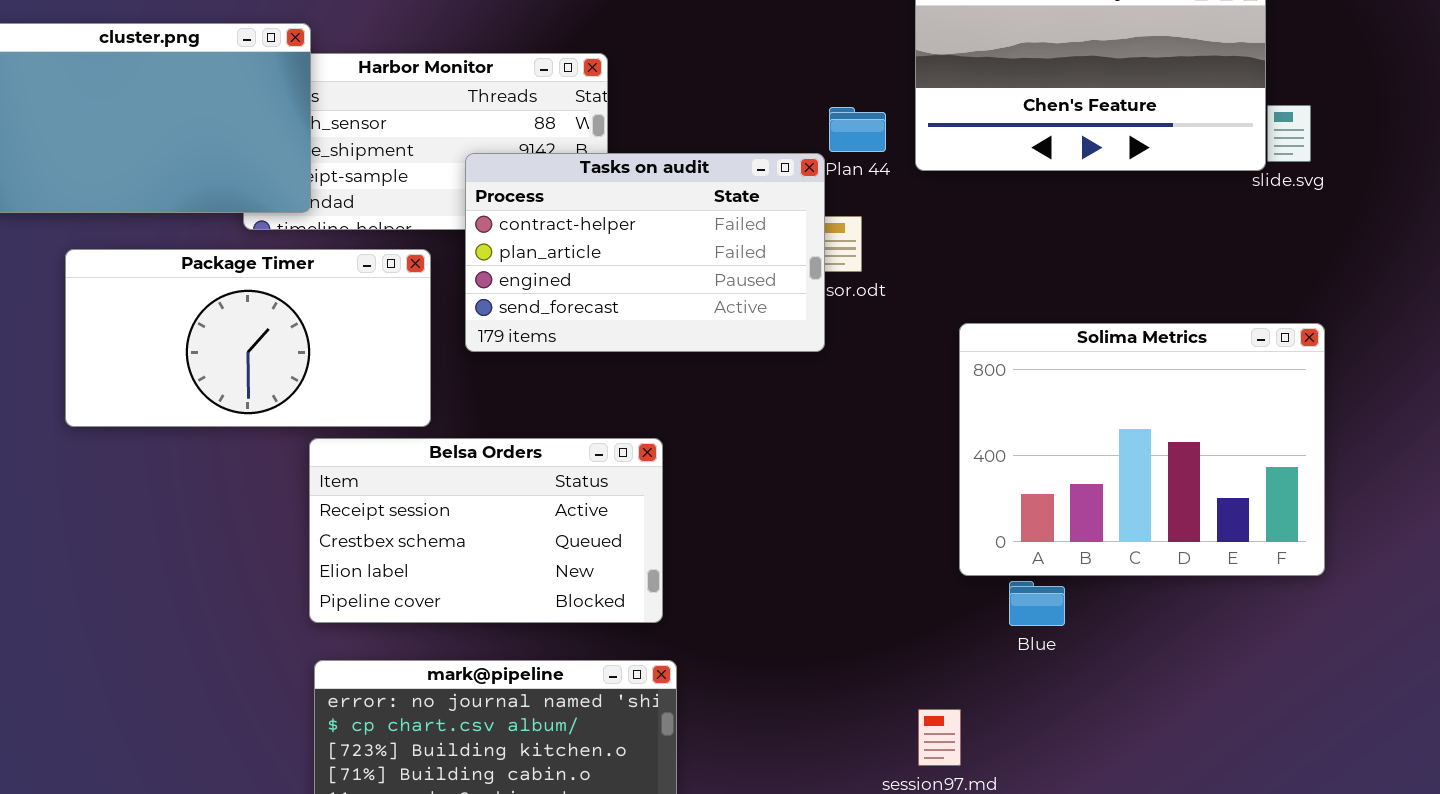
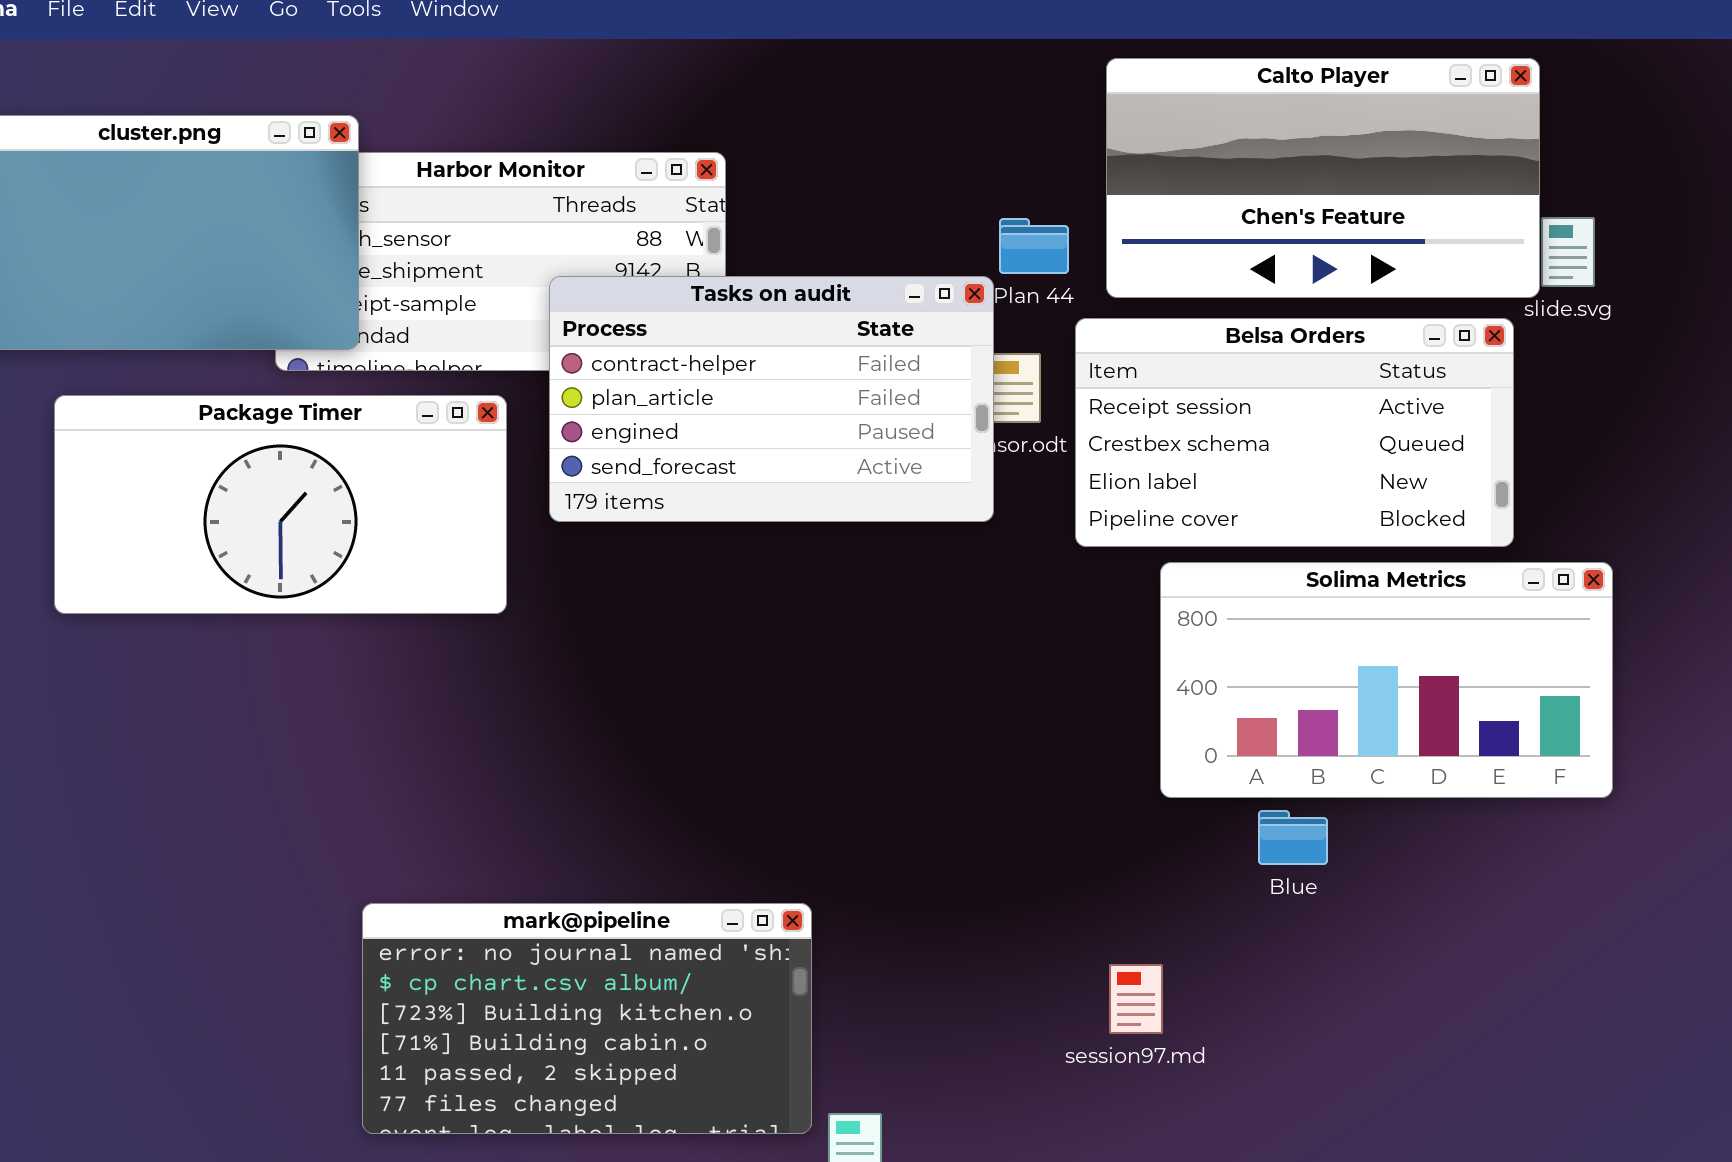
Solima Metrics: [959,323,1325,576] -> [1160,562,1613,798], resized
Belsa Orders: [309,438,663,623] -> [1075,318,1514,547], moved
Blue: [1009,581,1065,626] -> [1258,810,1328,865], moved

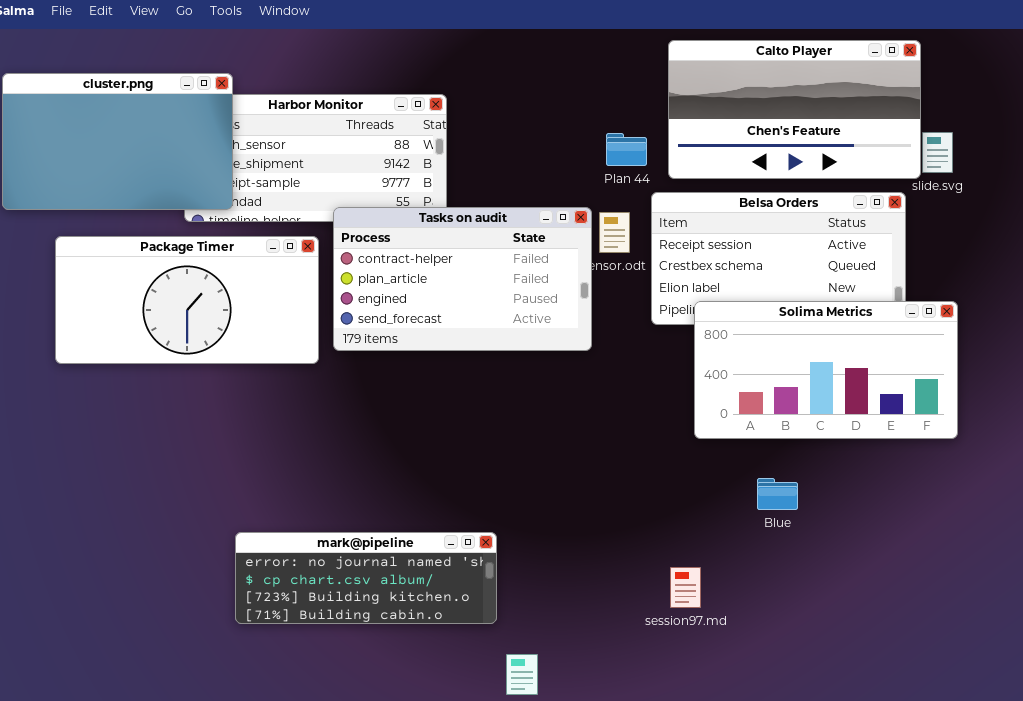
Tasks on audit: [549,276,994,522] -> [333,207,592,351], moved
Solima Metrics: [1160,562,1613,798] -> [694,301,958,439], moved
mark@pipeline: [362,903,812,1134] -> [235,532,497,624], resized

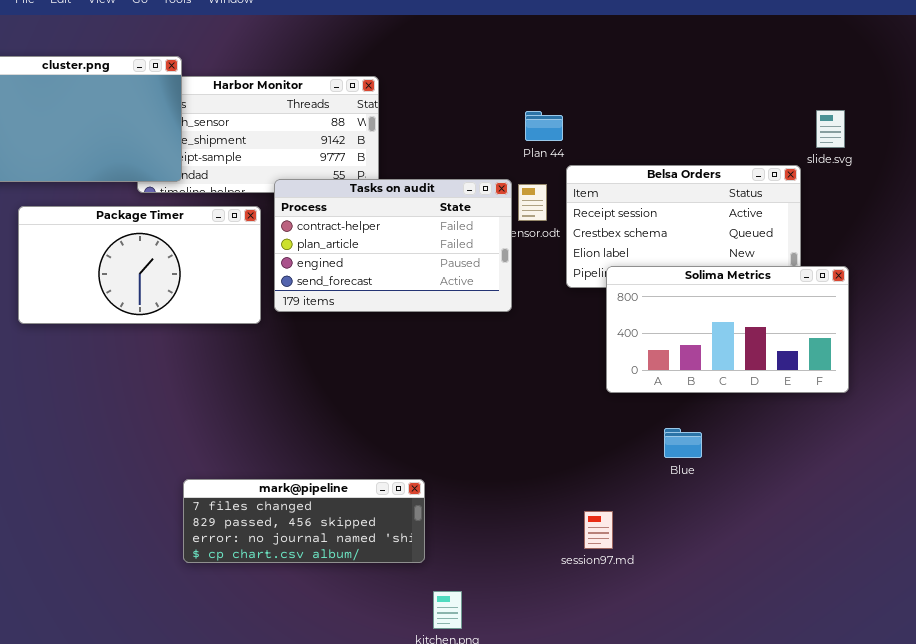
Calto Player: [668,40,921,179] -> none, closed
mark@pipeline: [235,532,497,624] -> [183,479,425,563], scrolled up 2 rows

